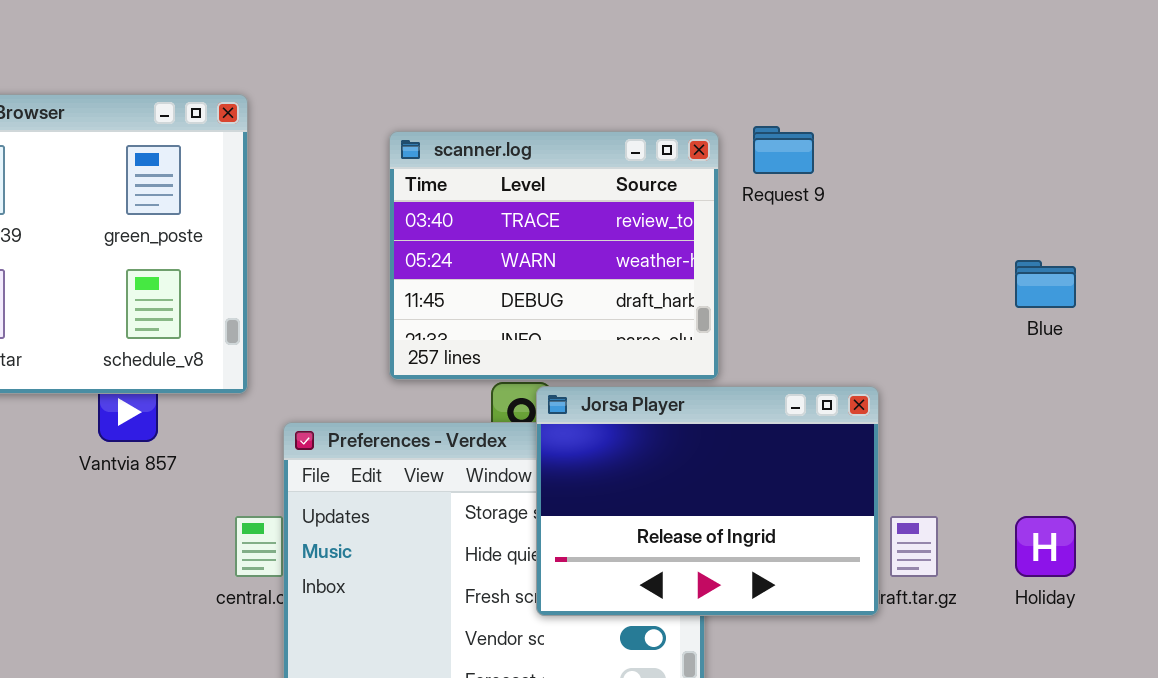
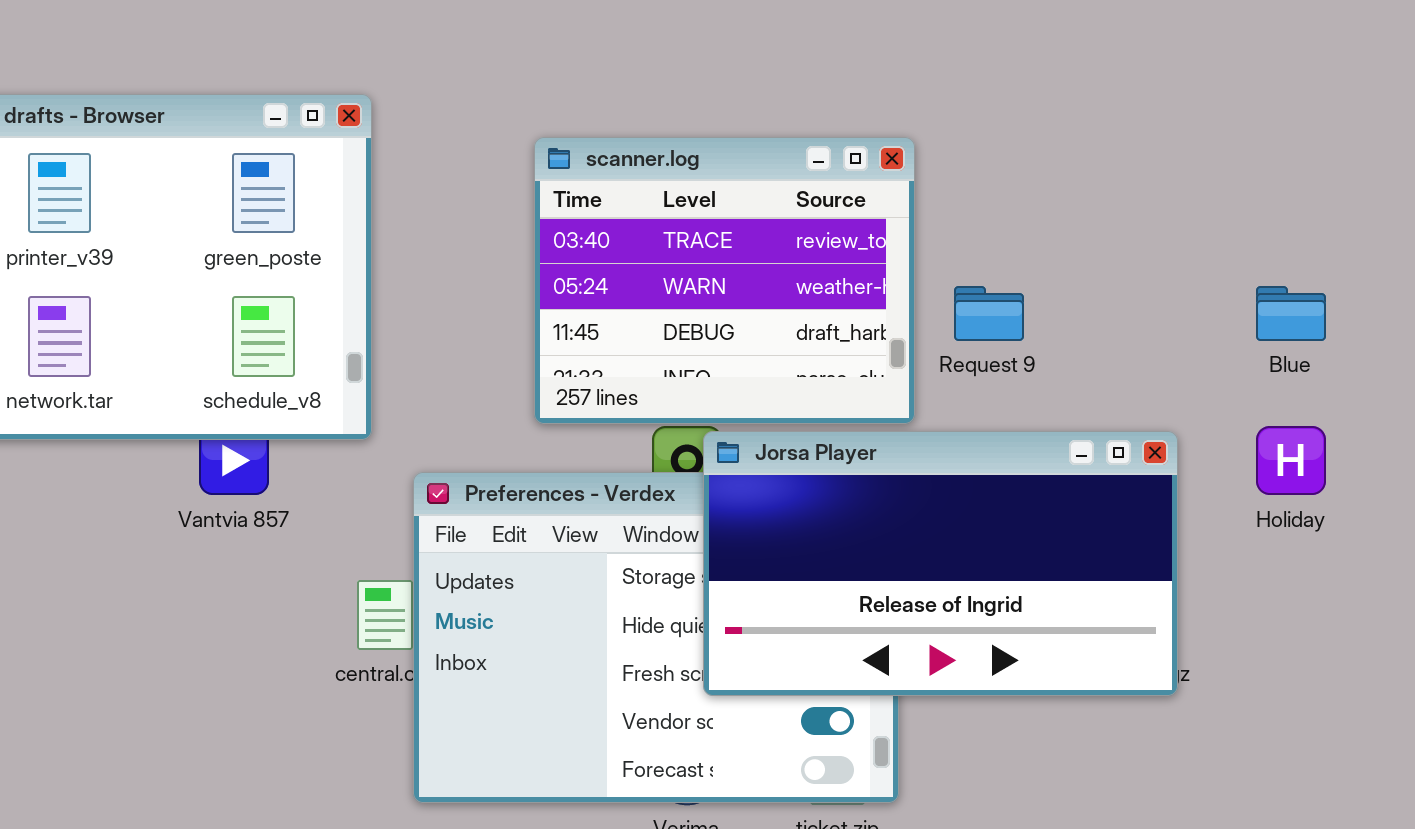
Request 9: [753,126,814,174] -> [954,286,1024,341], moved
Jorsa Player: [536,386,879,616] -> [703,431,1178,696], resized
Holiday: [1015,516,1076,577] -> [1256,426,1326,495], moved

